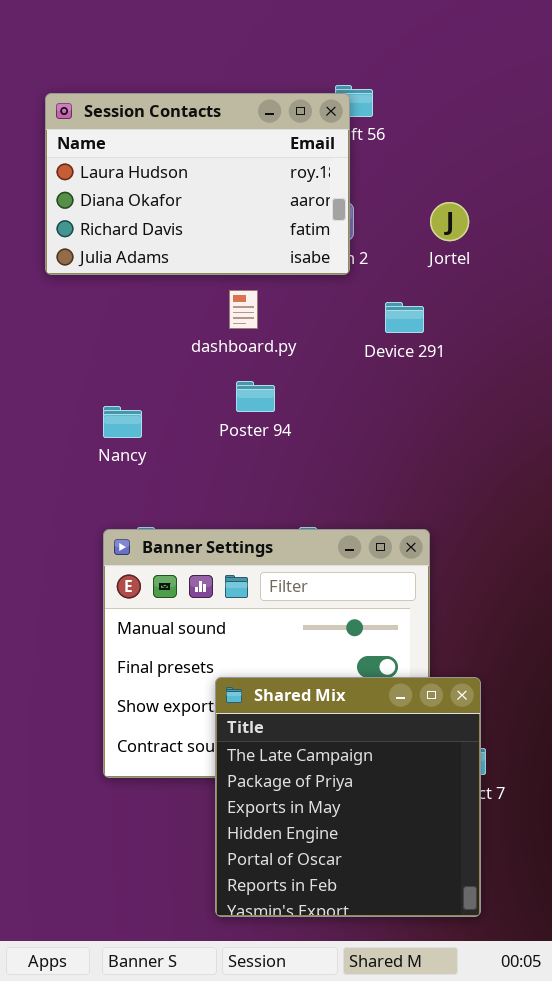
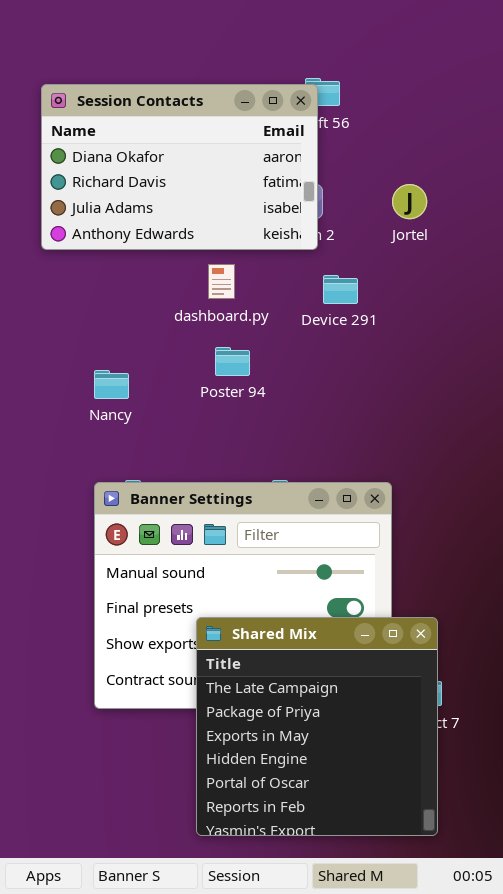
Session Contacts: [45,93,350,275] -> [41,84,318,250], scrolled down 1 row
Device 291: [385,302,424,333] -> [323,275,358,304], moved

